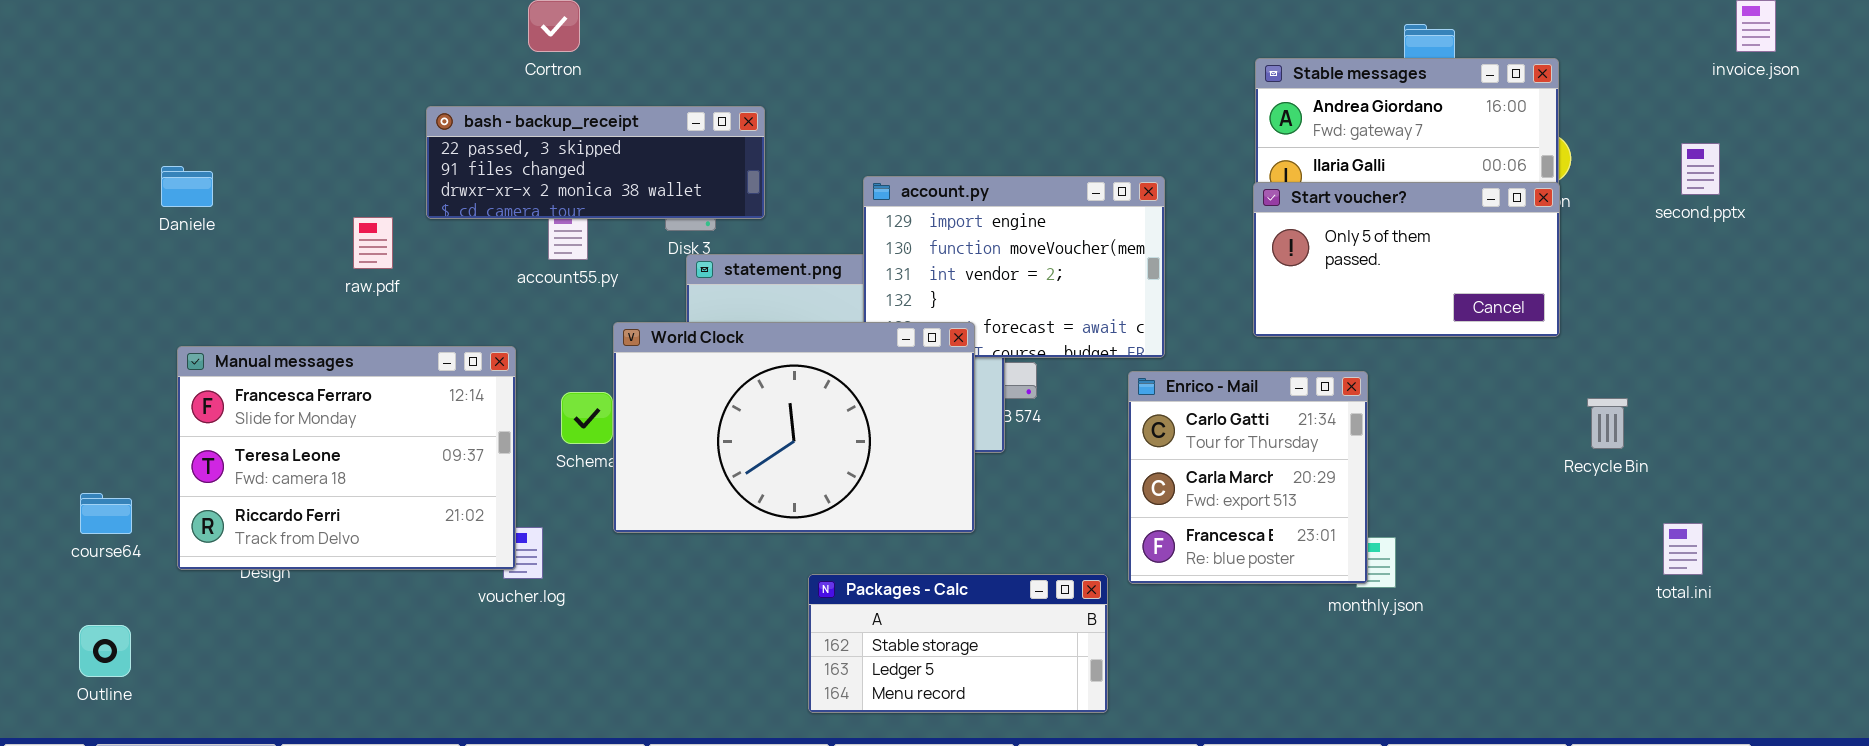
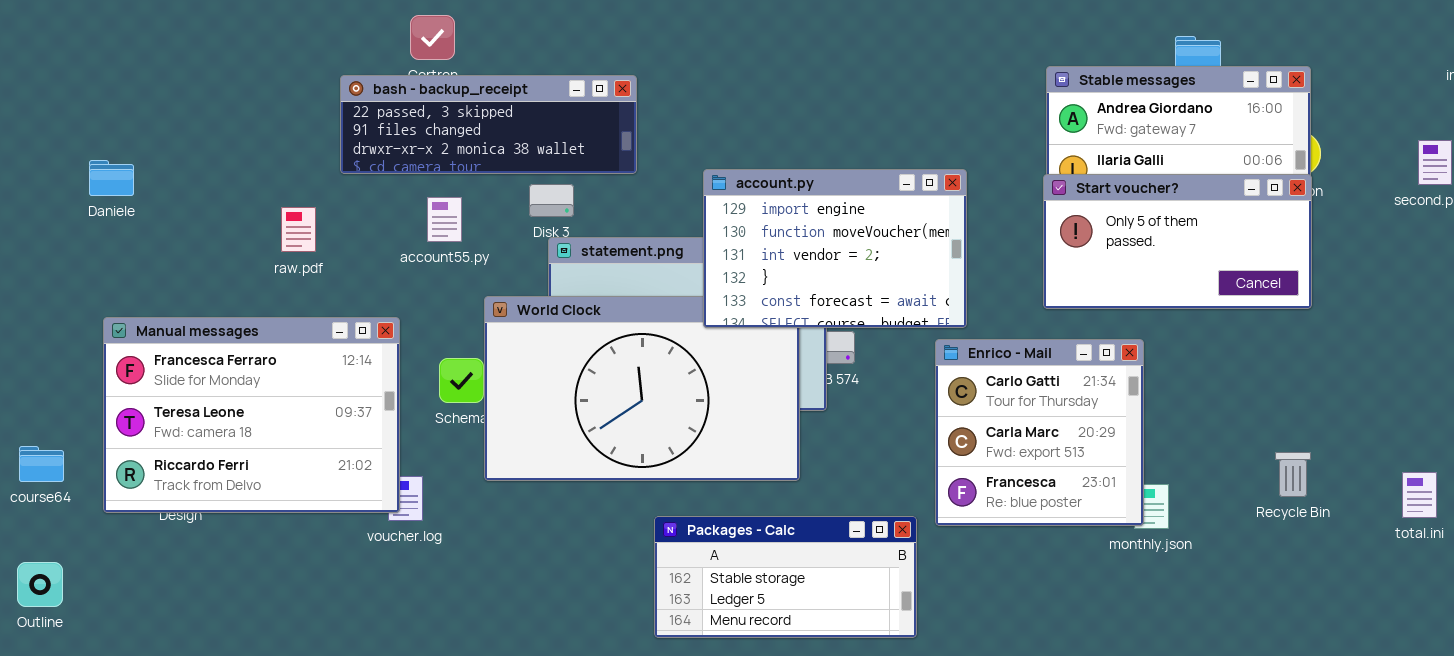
bash - backup_receipt: [426,106,765,219] -> [340,75,637,174], moved
account.py: [863,176,1165,358] -> [703,169,967,328], raised
raw.pdf: [353,217,393,269] -> [281,207,316,252], moved
Recycle Bin: [1587,398,1628,449] -> [1275,452,1311,497], moved

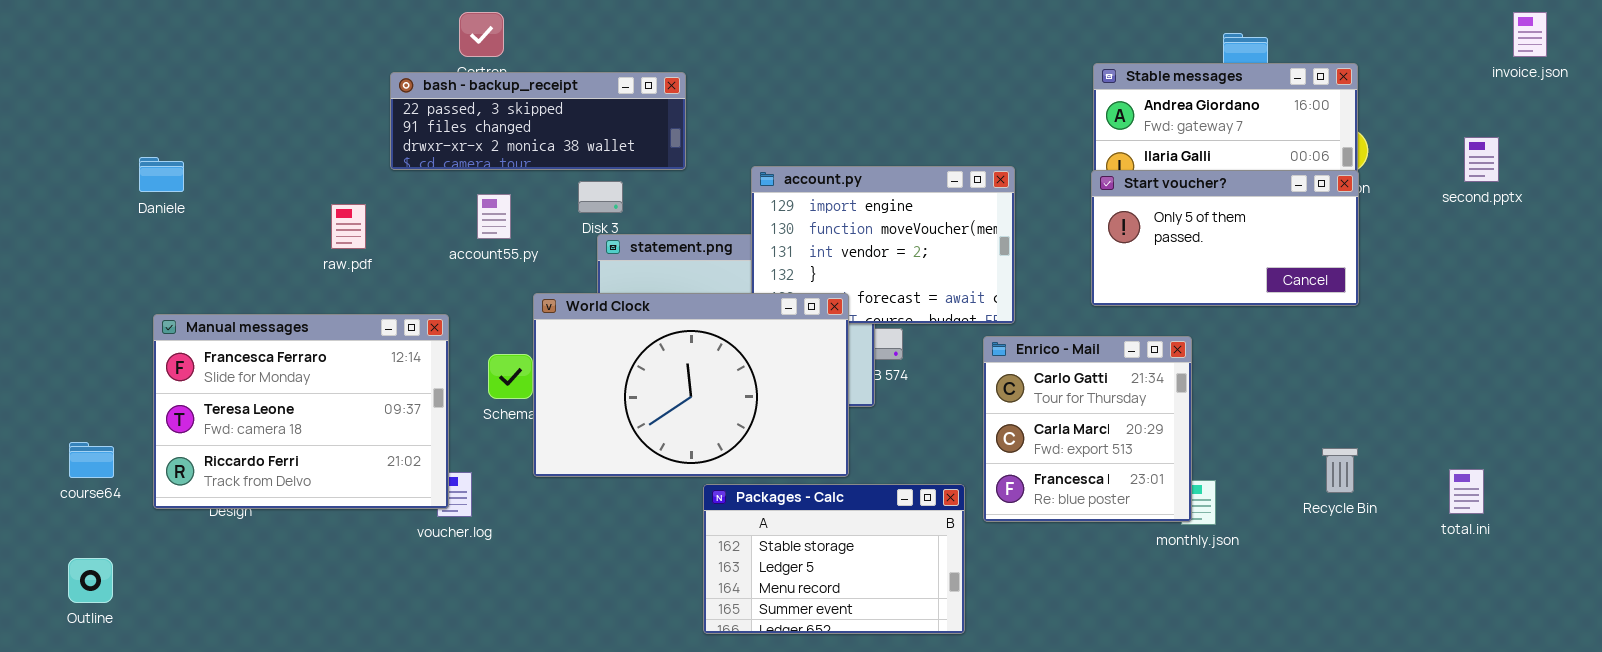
World Clock: [484,296,800,481] -> [533,293,849,477], raised
Packages - Calc: [654,516,917,638] -> [703,484,965,634], resized

